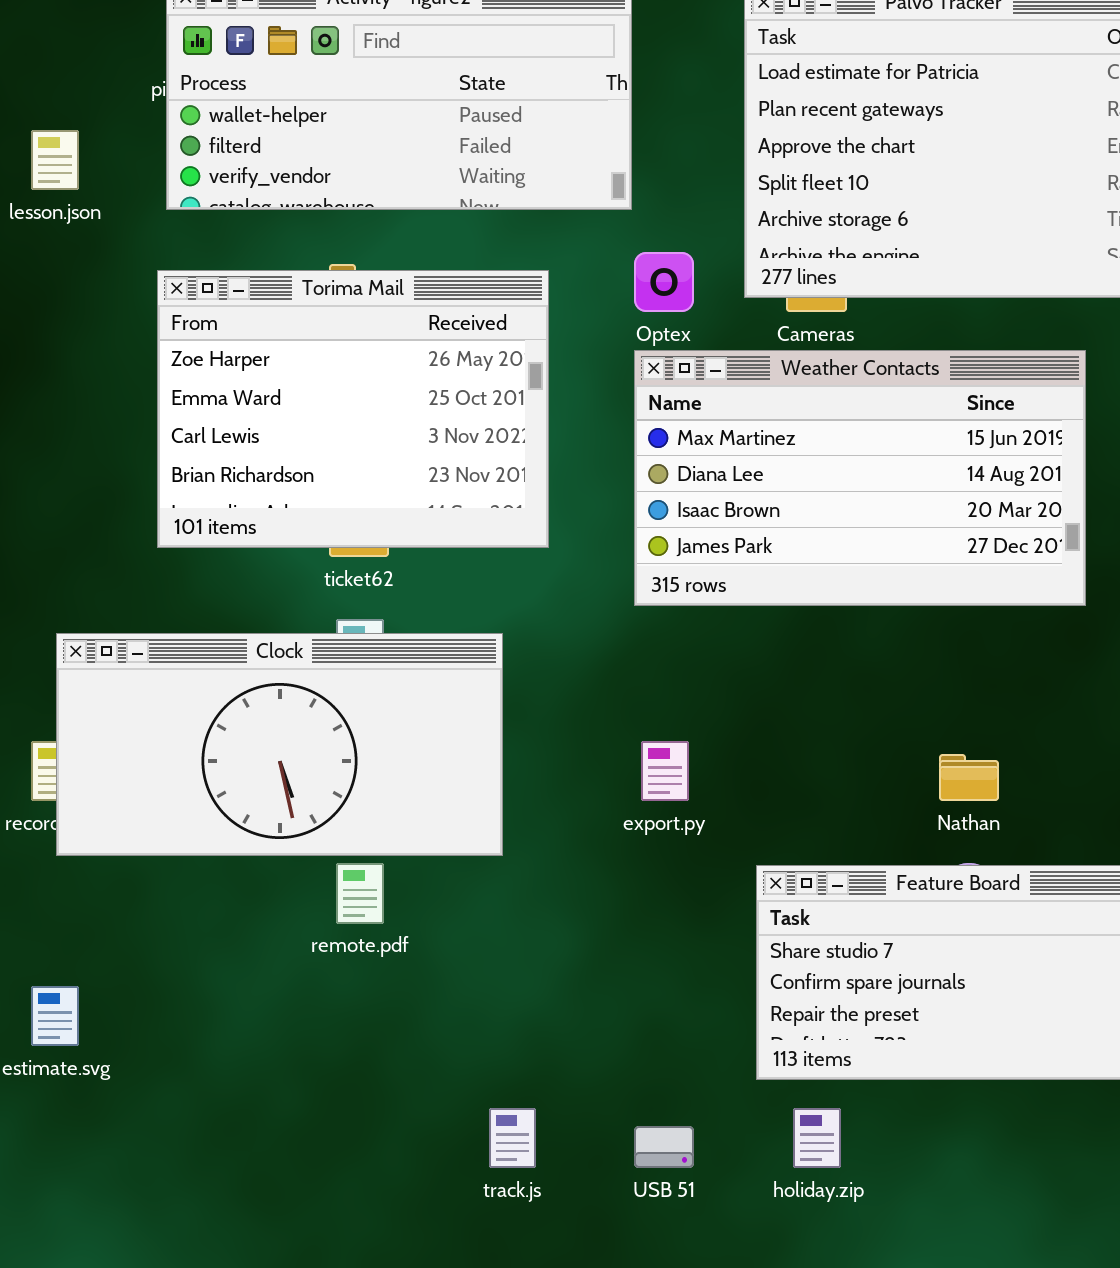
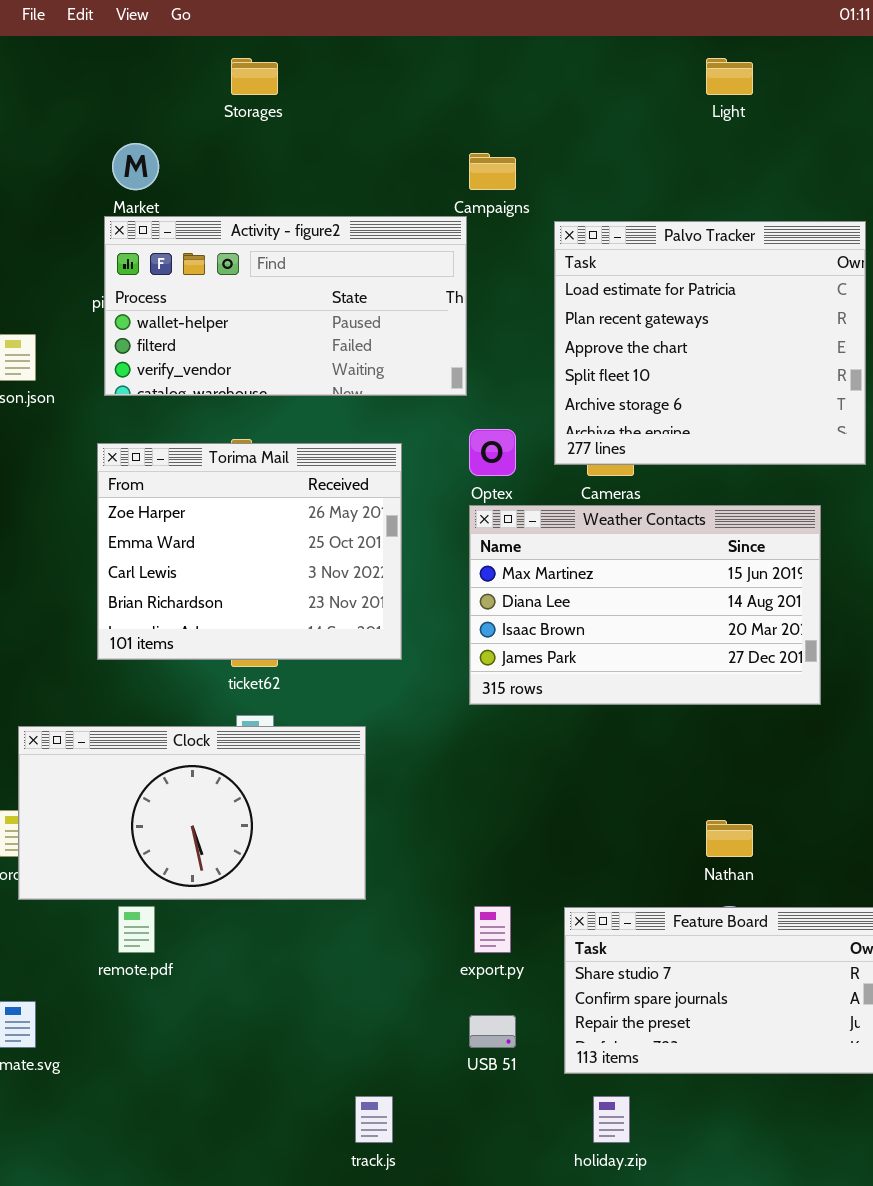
export.py: [641,741,689,801] -> [474,906,511,953], moved
remote.pdf: [336,863,384,924] -> [118,906,155,953], moved
USB 51: [634,1126,694,1168] -> [469,1015,516,1048], moved

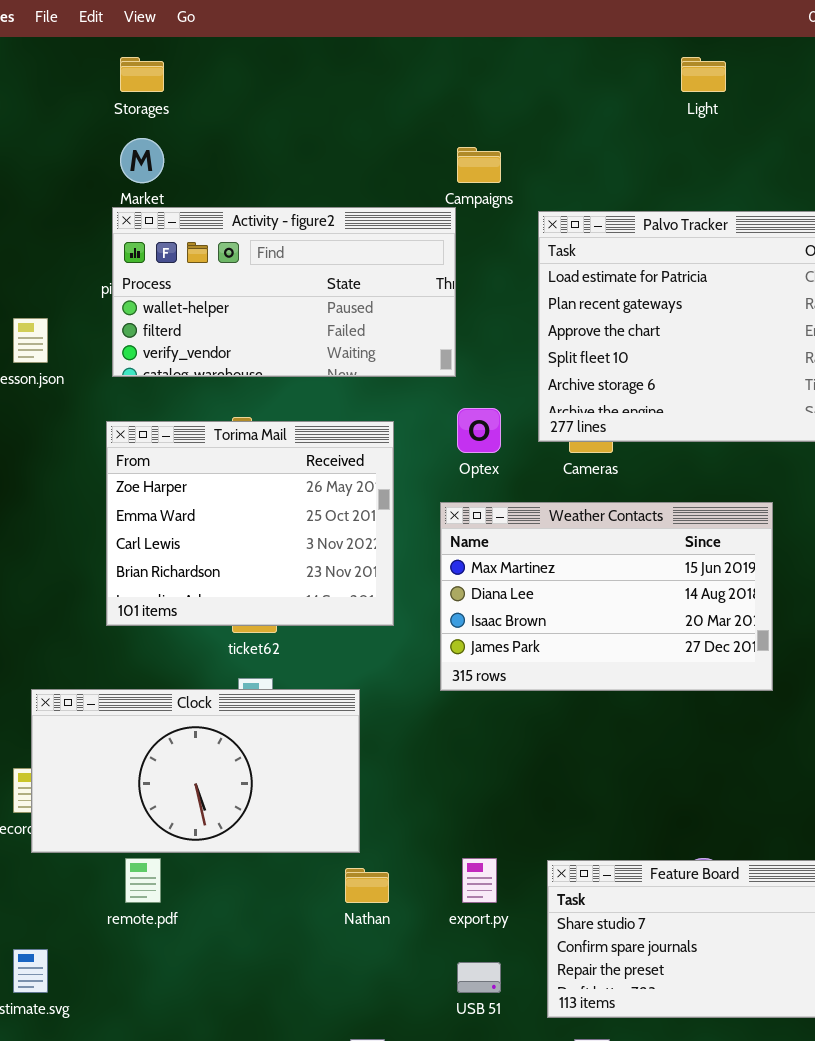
Storages: [231,58,278,95] -> [120,57,164,92], moved
Weather Contacts: [469,505,821,705] -> [440,502,773,691], moved
Nathan: [706,820,753,857] -> [345,868,389,903], moved

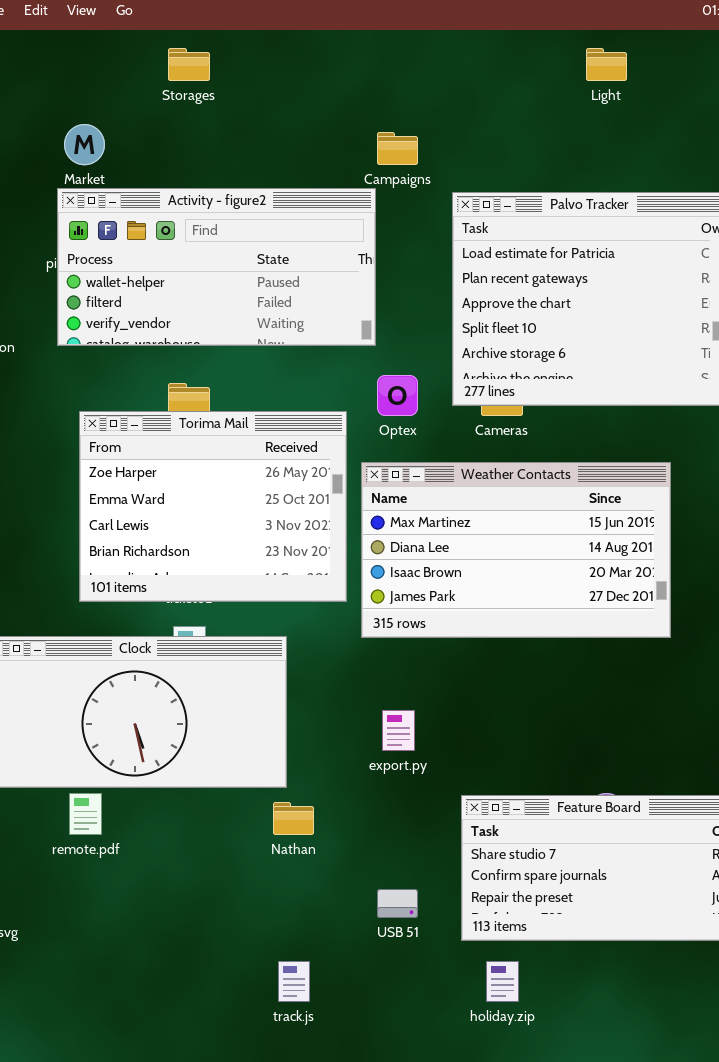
Storages: [120,57,164,92] -> [168,48,210,81], moved
Torima Mail: [106,421,394,626] -> [79,411,347,602], moved
export.py: [462,858,497,903] -> [382,710,415,751], moved

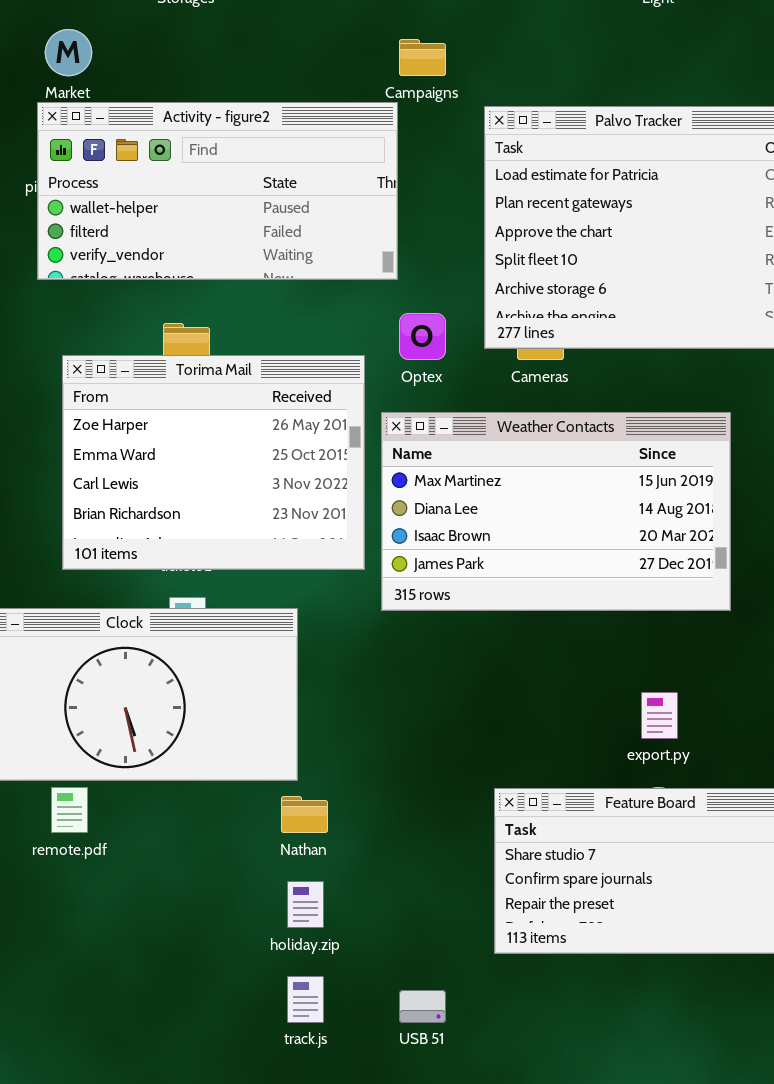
export.py: [382,710,415,751] -> [641,692,678,739], moved
USB 51: [377,889,418,918] -> [399,990,446,1023], moved
holiday.zip: [486,961,519,1002] -> [287,881,324,928], moved

